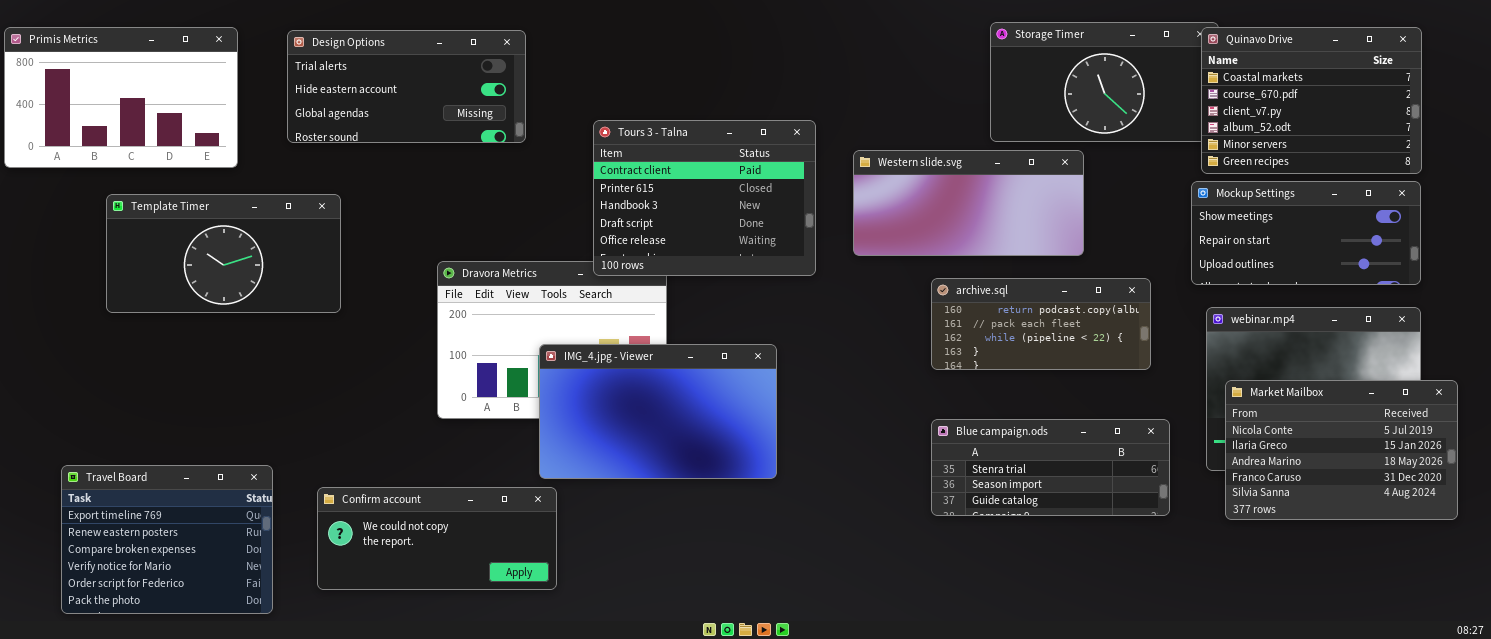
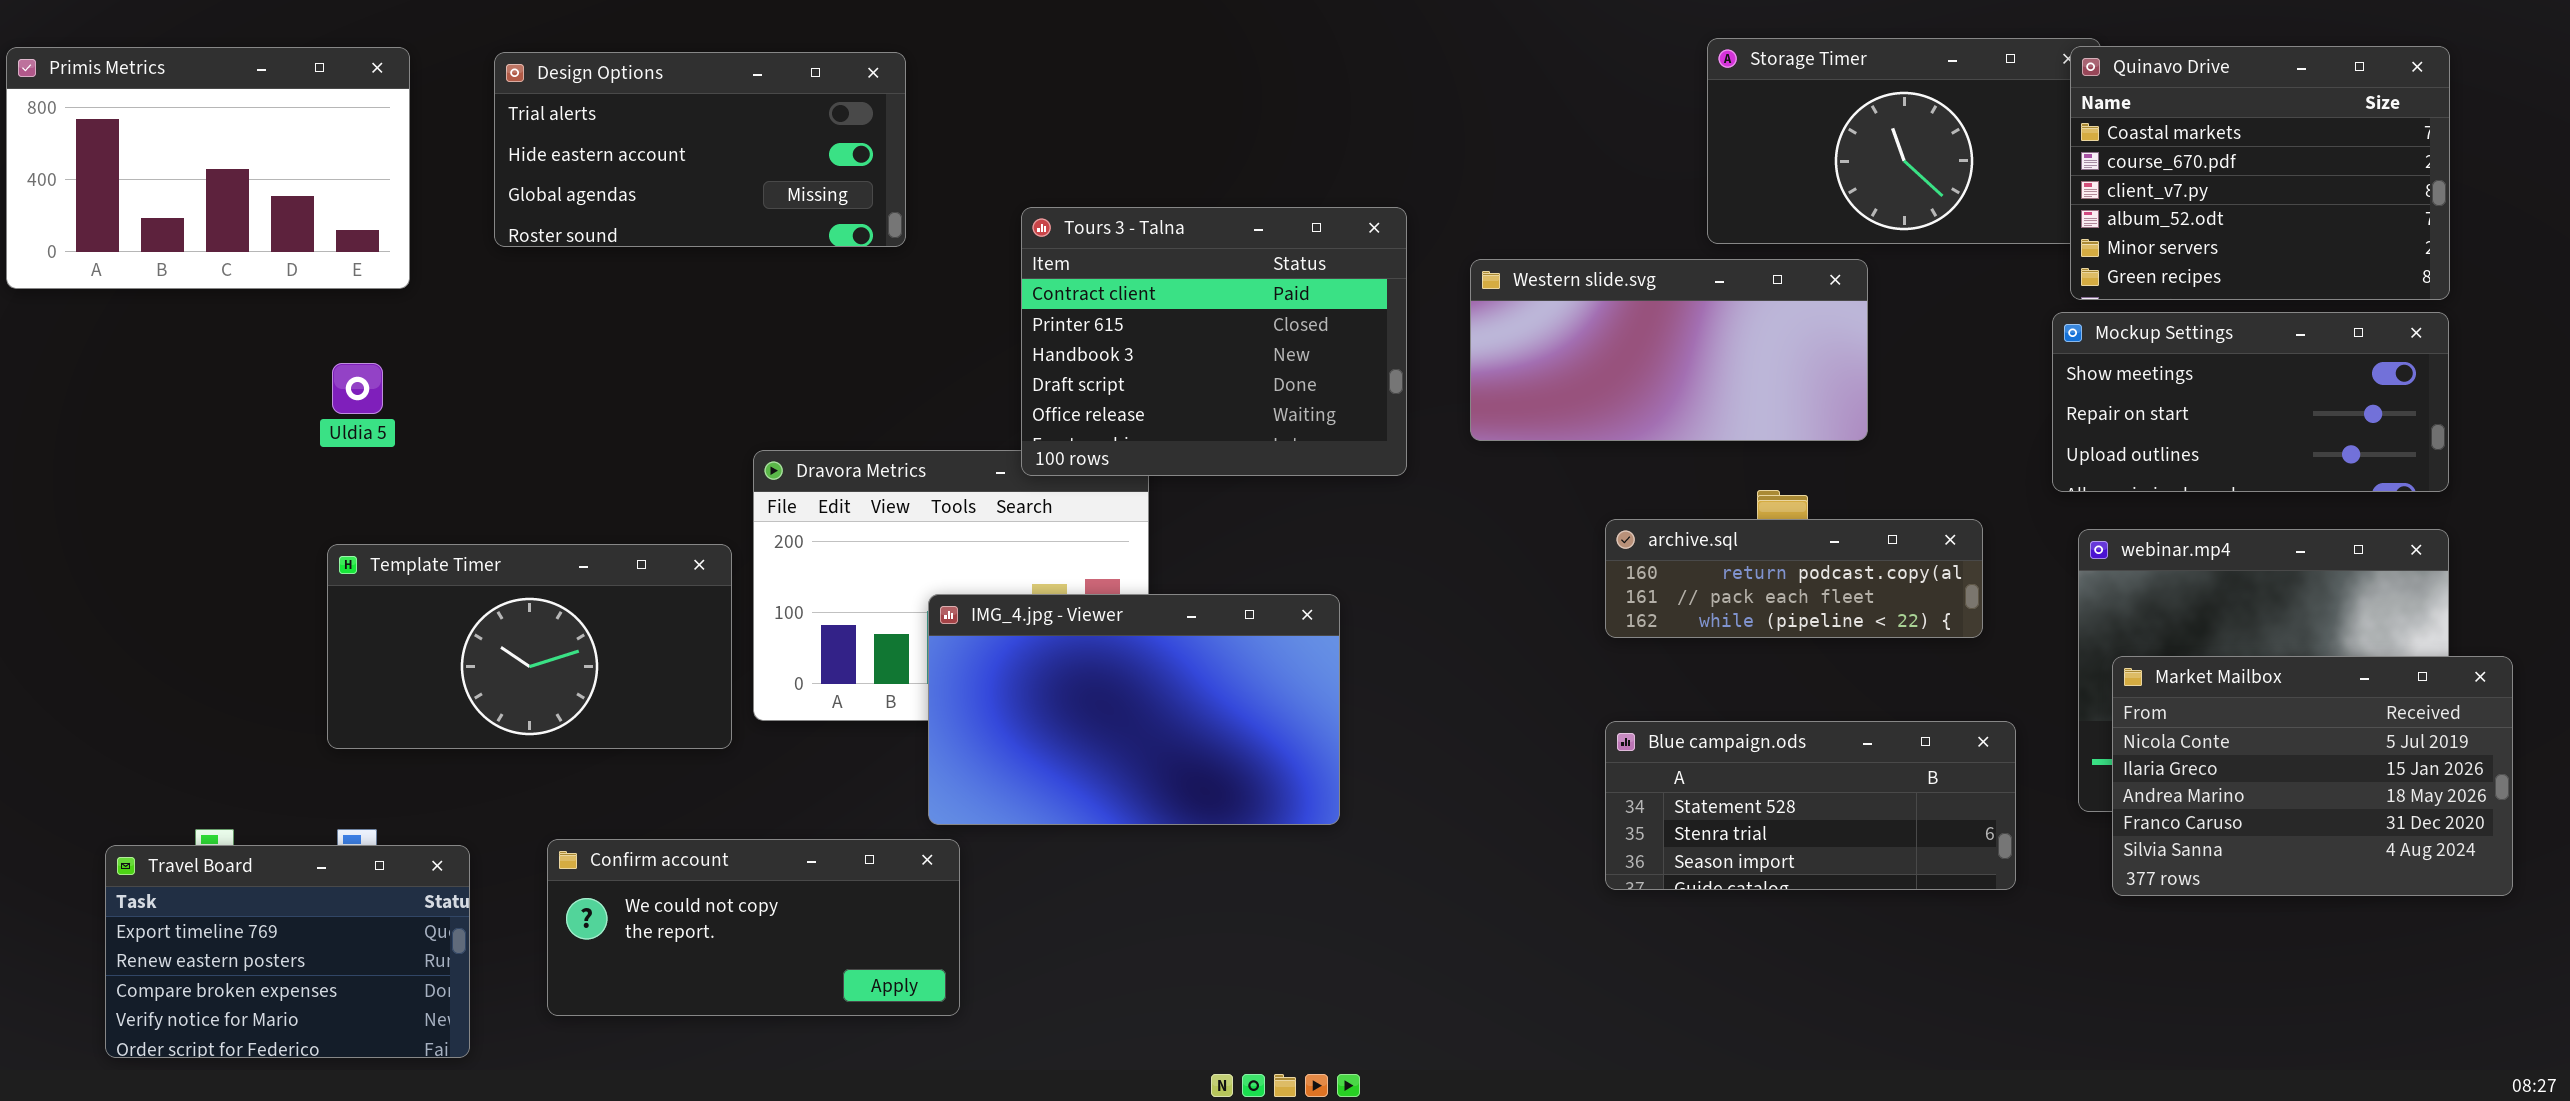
Template Timer: [106,194,341,313] -> [327,544,732,749], moved
archive.sql: [931,278,1151,370] -> [1605,519,1983,638], resized
Blue campaign.ods: [931,419,1170,516] -> [1605,721,2016,890], scrolled up 1 row
Travel Board: [61,465,273,614] -> [105,845,470,1058], resized

